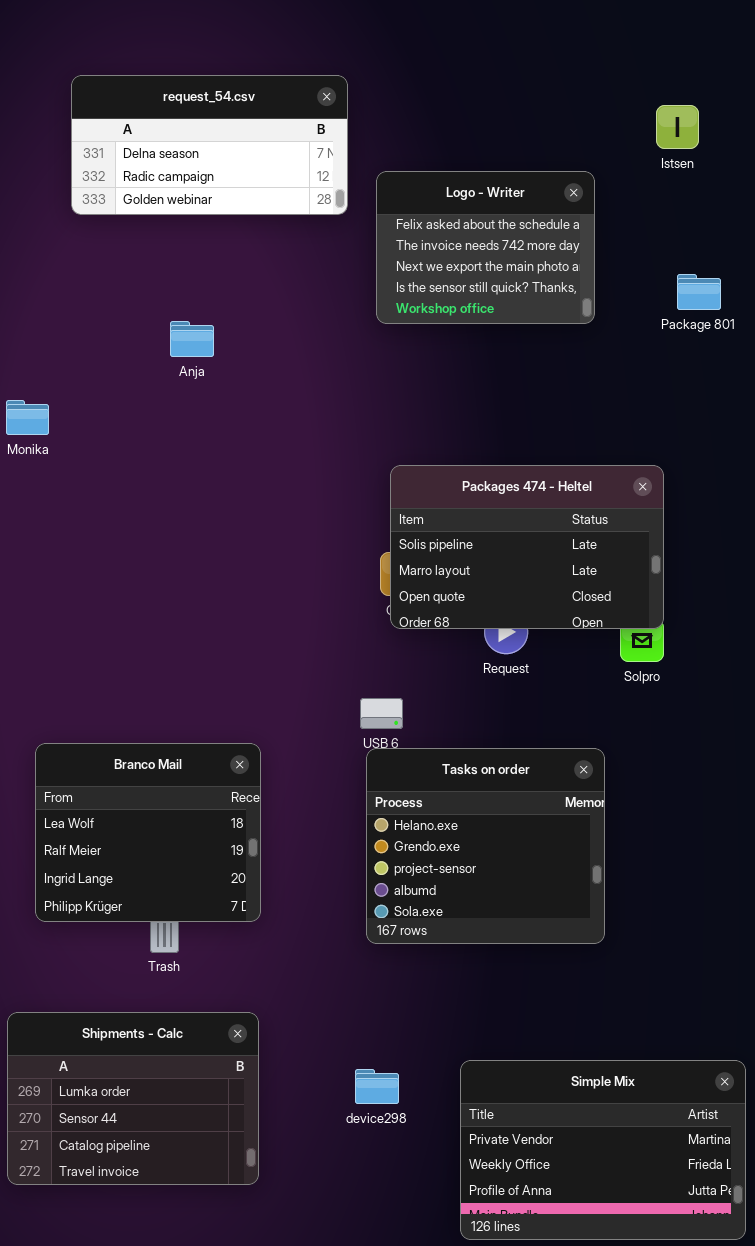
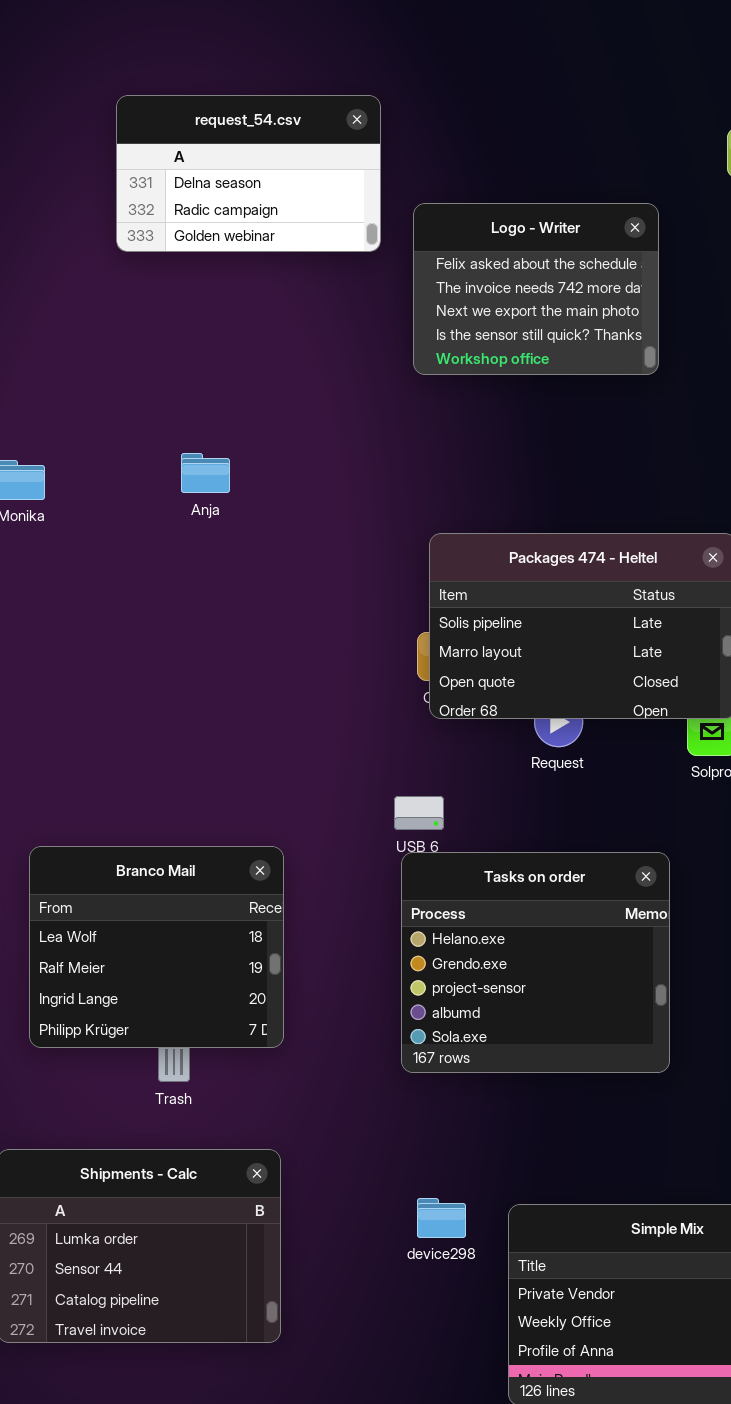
request_54.csv: [71,75,348,215] -> [116,95,381,252], resized
Anja: [170,321,214,357] -> [181,453,230,493], moved
device298: [355,1069,399,1104] -> [417,1198,466,1238], moved

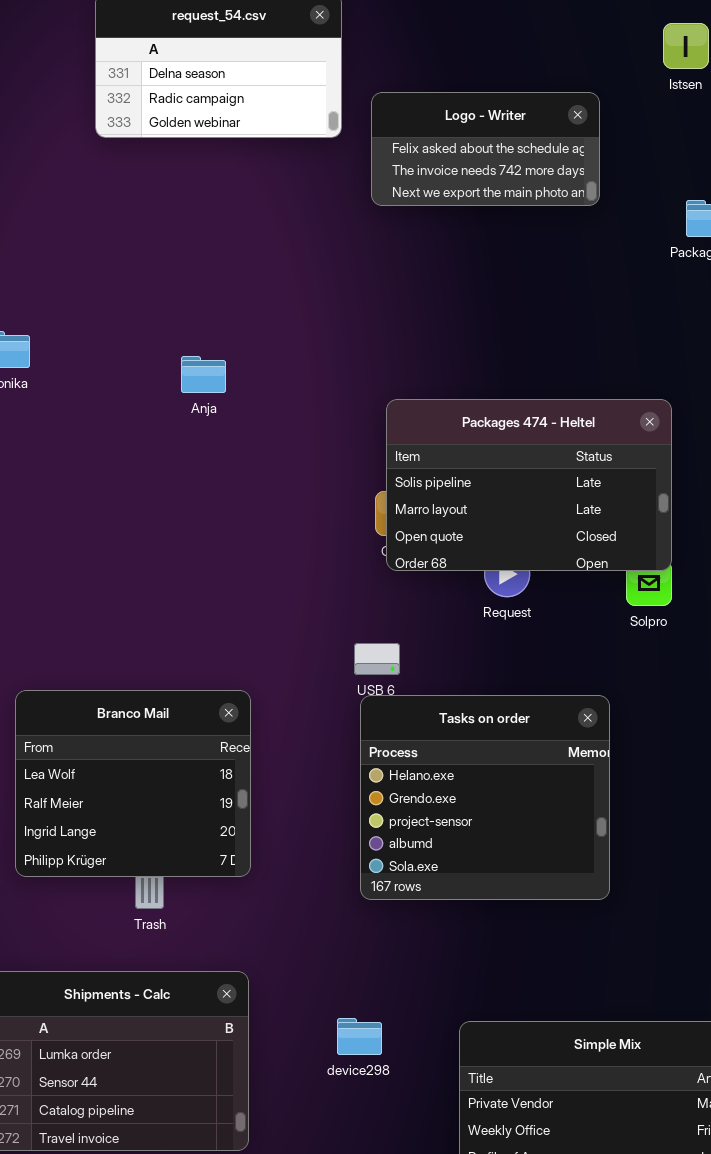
Logo - Writer: [413,203,659,375] -> [371,92,600,206], resized
Anja: [181,453,230,493] -> [181,356,226,393], moved
device298: [417,1198,466,1238] -> [337,1018,382,1055], moved

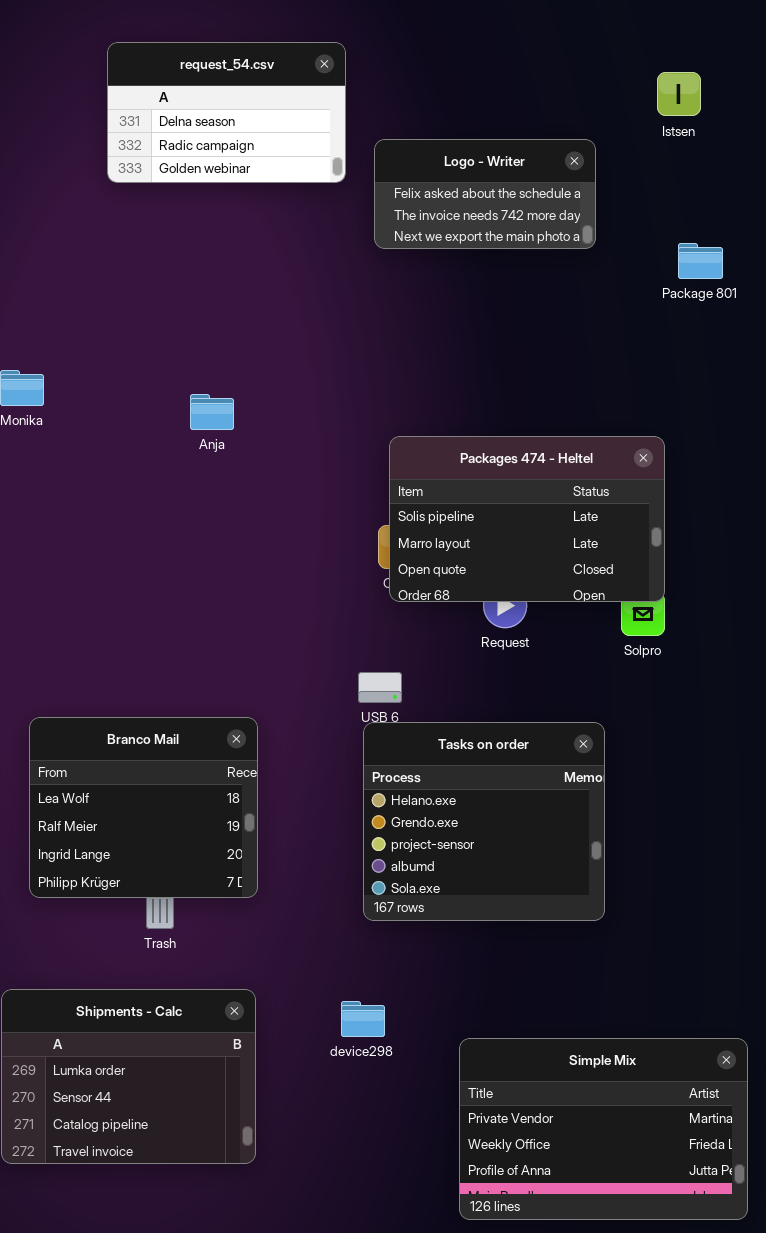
device298: [337,1018,382,1055] -> [341,1001,385,1037], moved

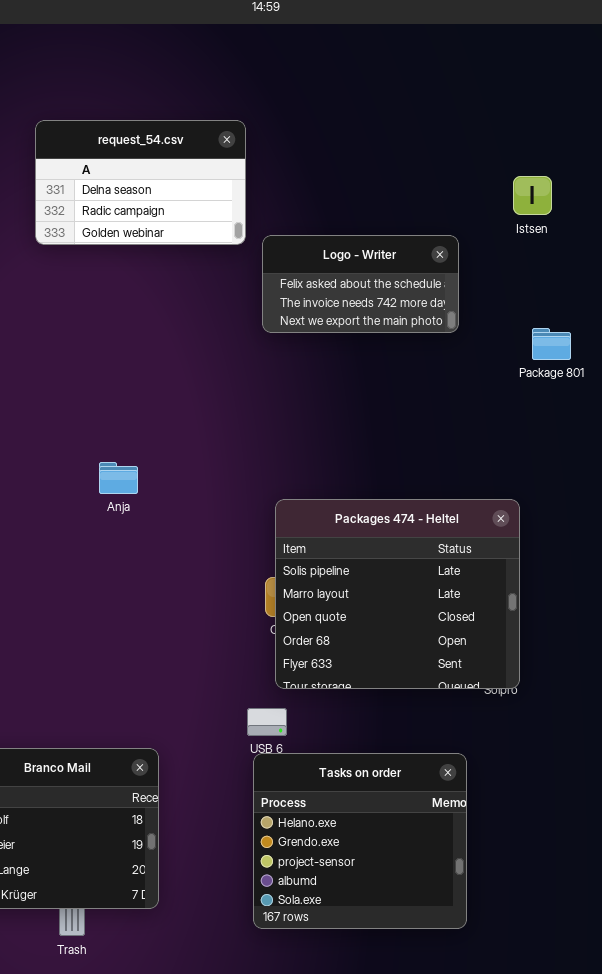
request_54.csv: [107,42,346,183] -> [35,120,246,245], moved
Packages 474 - Heltel: [389,436,665,602] -> [275,499,520,689], resized

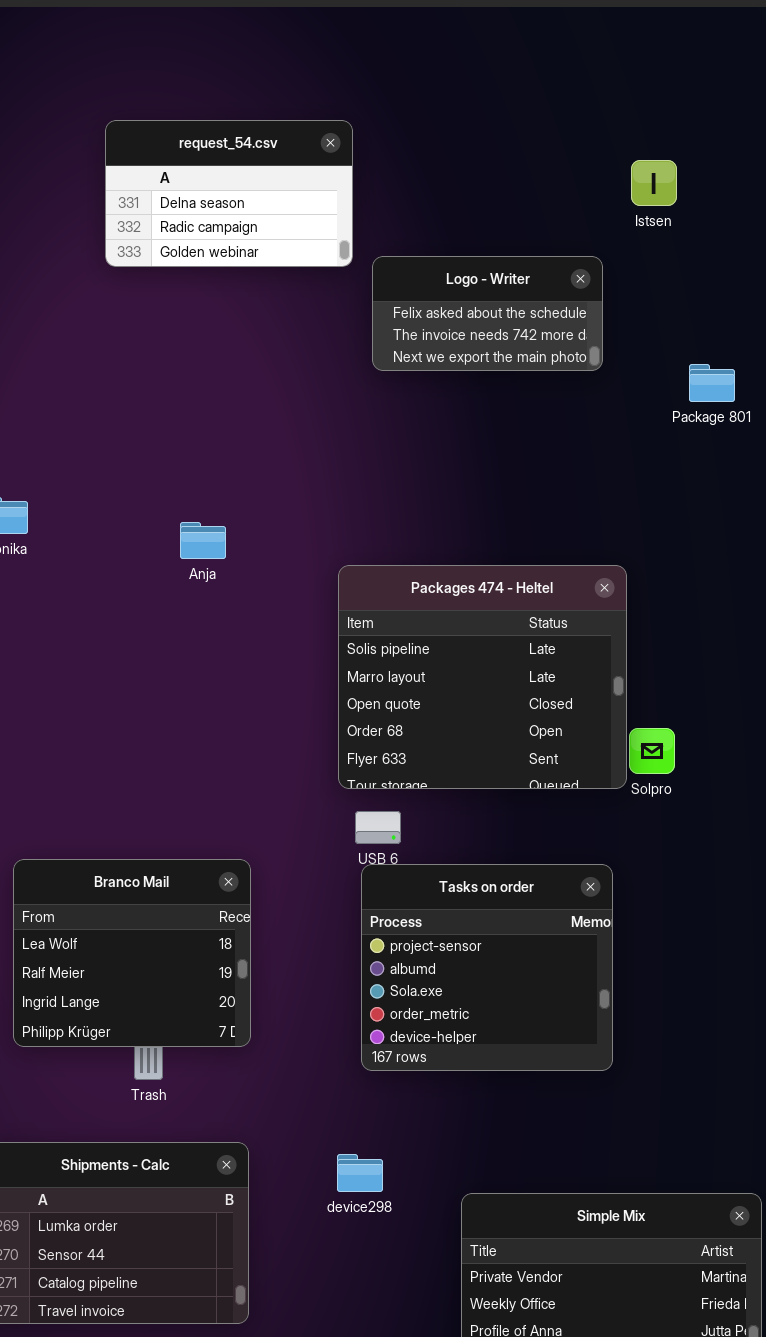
Istsen: [513,176,552,215] -> [631,160,677,206], moved
Packages 474 - Heltel: [275,499,520,689] -> [338,565,627,789], moved
Tasks on order: [253,753,467,929] -> [361,864,613,1071], scrolled down 2 rows

